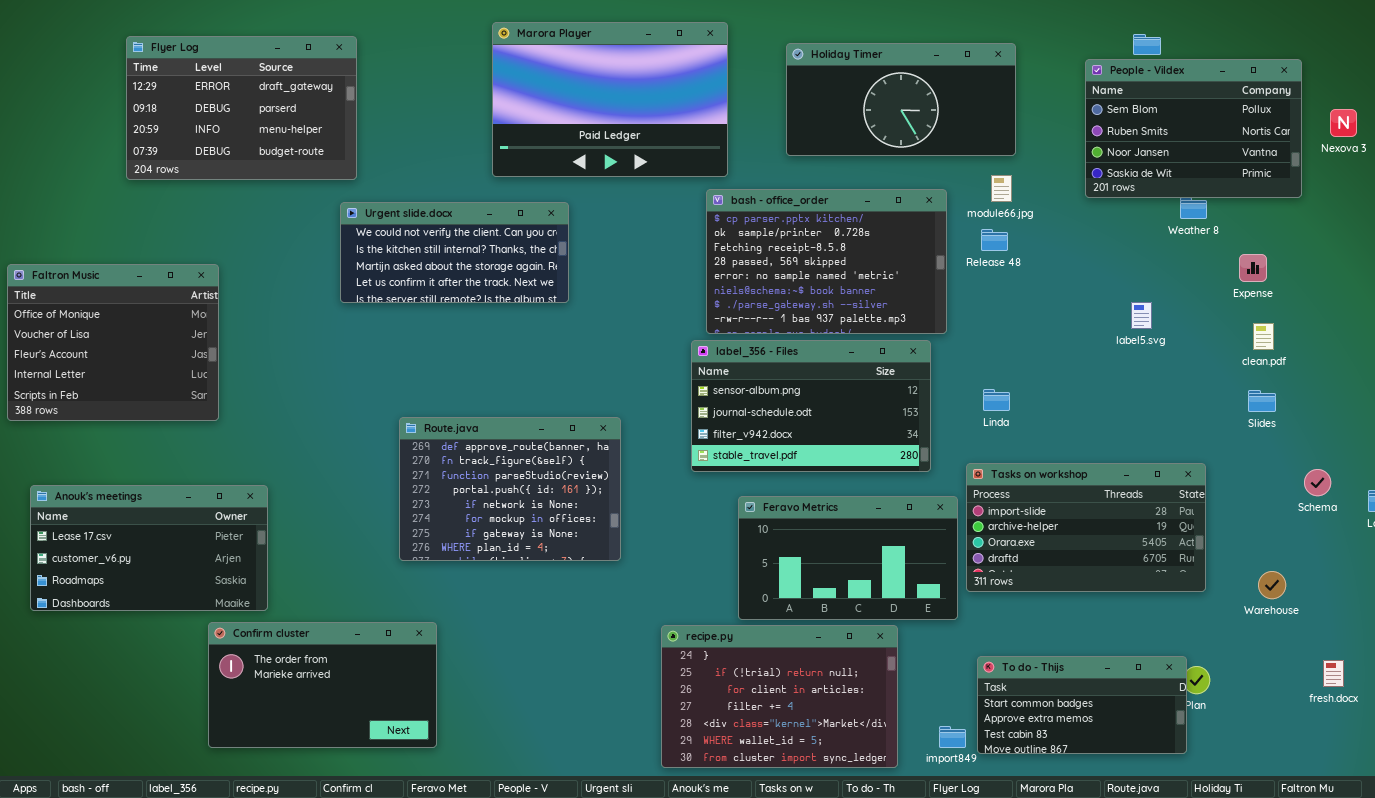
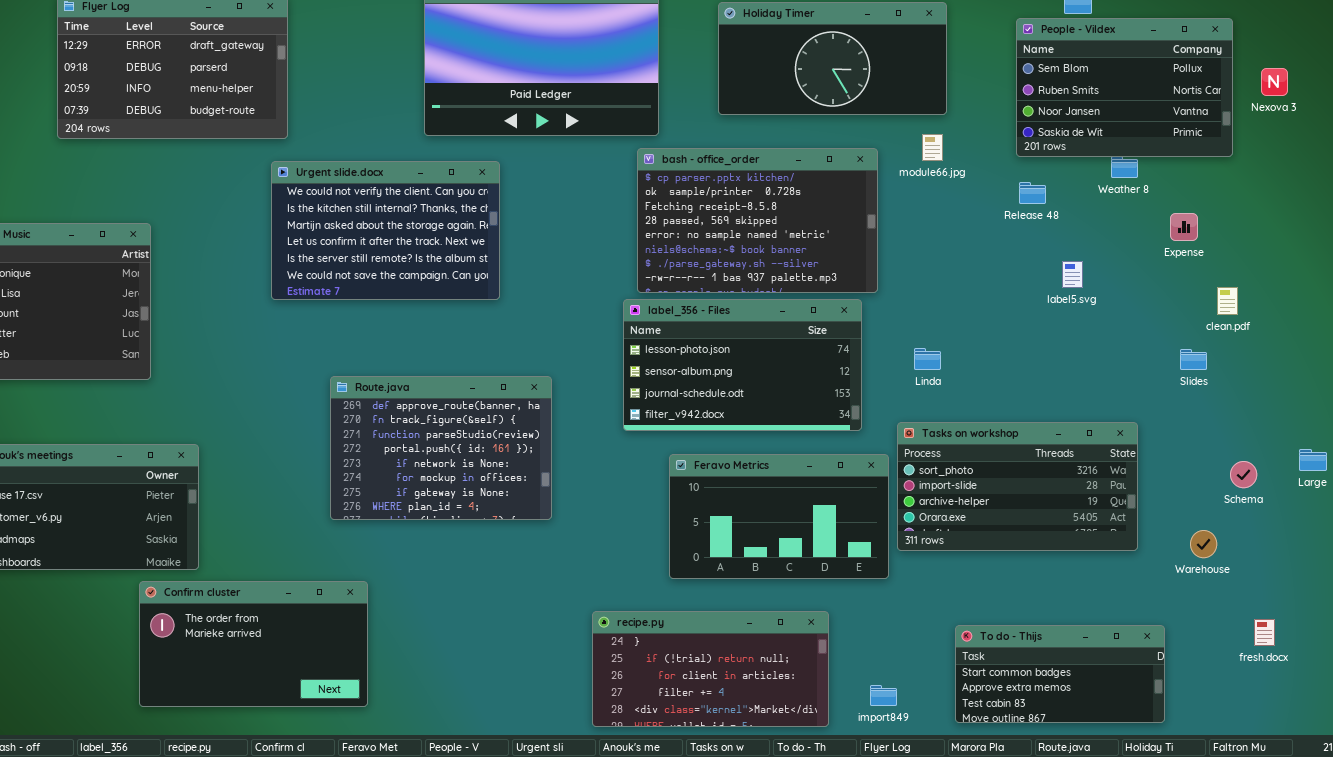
Urgent slide.docx: [340,202,569,303] -> [271,161,500,300], resized
Release 48: [981,229,1008,251] -> [1019,182,1046,204], moved
clean.pdf: [1253,323,1274,350] -> [1217,287,1238,315], moved
label_356 - Files: [691,340,931,472] -> [623,299,862,431], scrolled up 1 row
Tasks on workshop: [966,463,1206,592] -> [897,422,1138,551], scrolled up 1 row
Schema: [1304,469,1331,496] -> [1230,461,1257,488], moved
recipe.py: [661,625,898,768] -> [592,611,829,727], resized
To do - Thijs: [977,656,1187,754] -> [955,625,1165,723], moved

